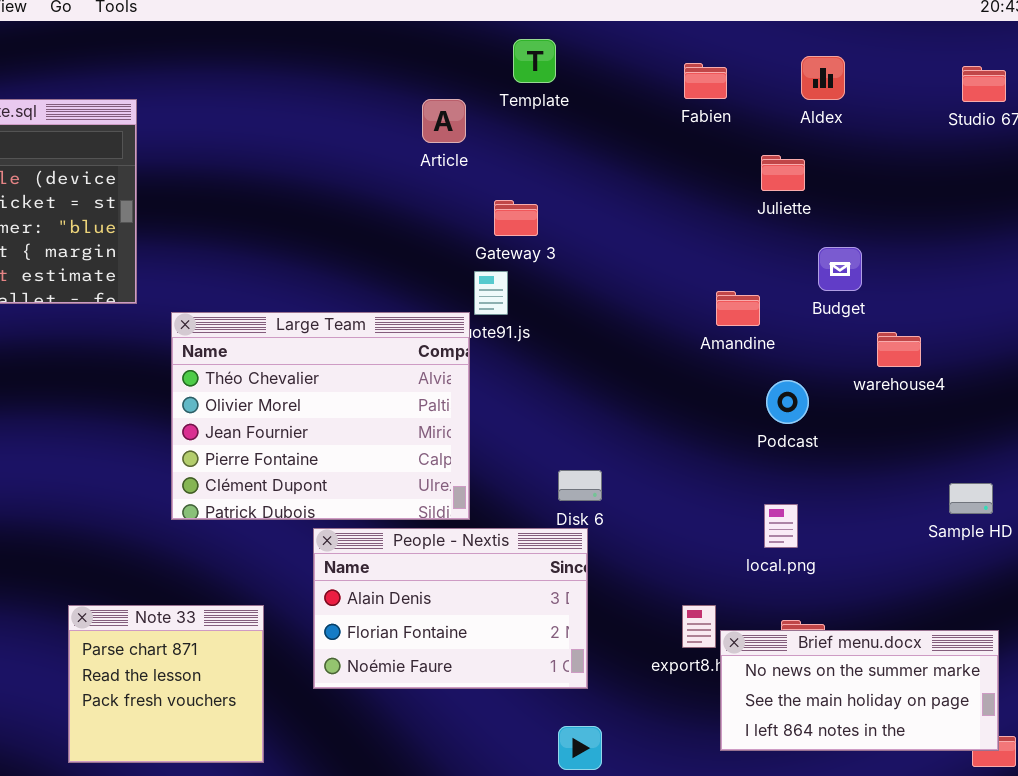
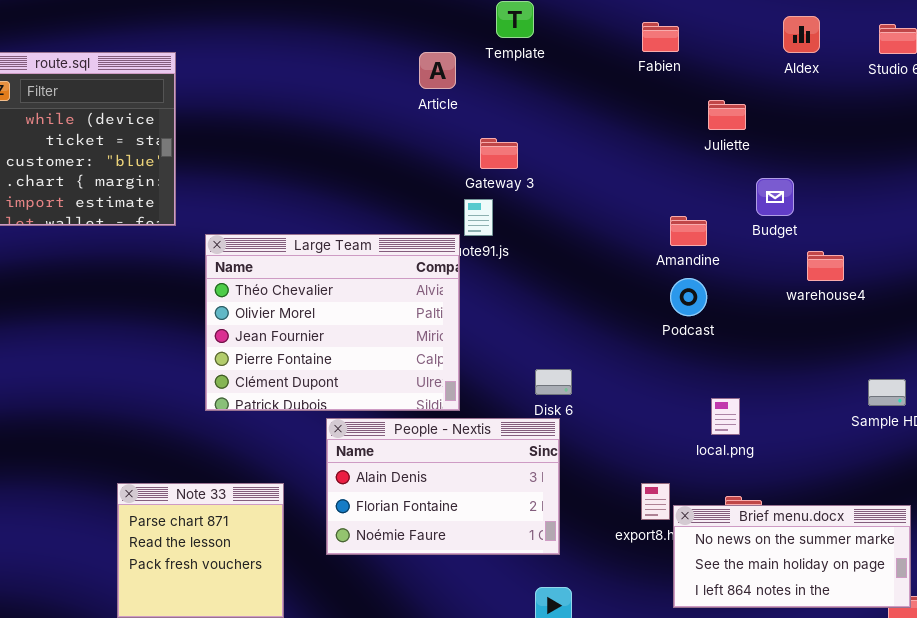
Aldex: [801,56,845,100] -> [783,16,820,53], moved
Podcast: [766,380,809,424] -> [670,278,707,316], moved

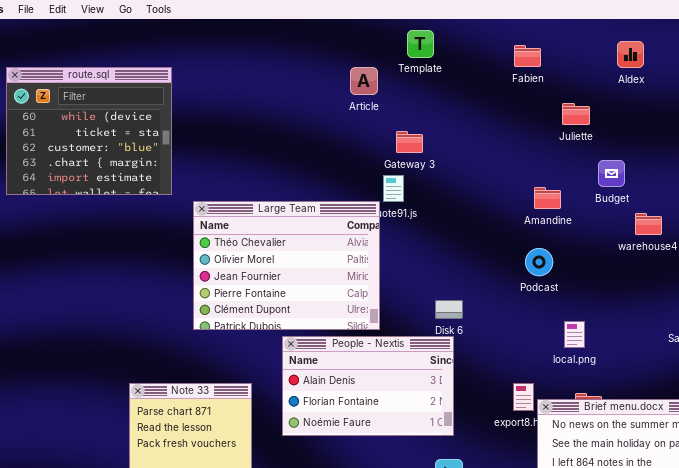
Podcast: [670,278,707,316] -> [525,248,553,276], moved

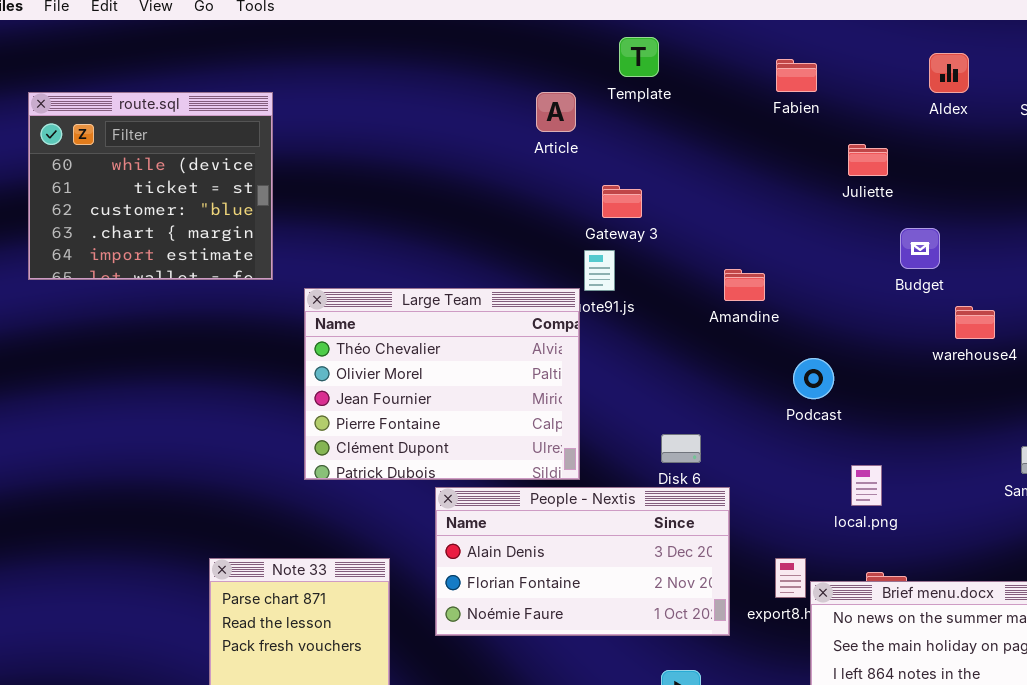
Amandine: [534,187,561,209] -> [724,269,765,301], moved
People - Nextis: [282,336,454,436] -> [435,487,730,636], resized

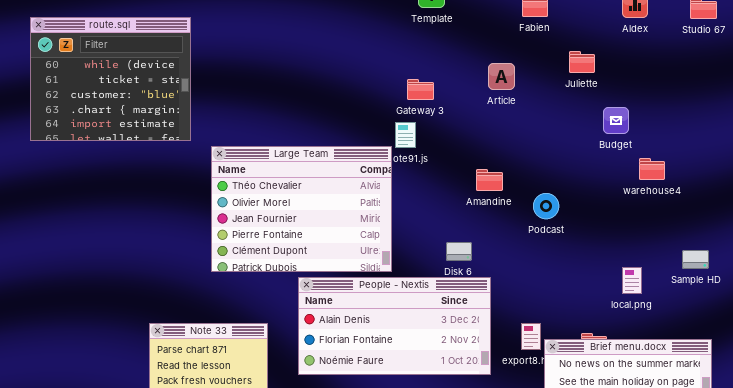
Article: [536,92,576,132] -> [488,63,515,90], moved
Amandine: [724,269,765,301] -> [476,169,503,191], moved
local.png: [851,465,882,506] -> [622,267,642,294], moved

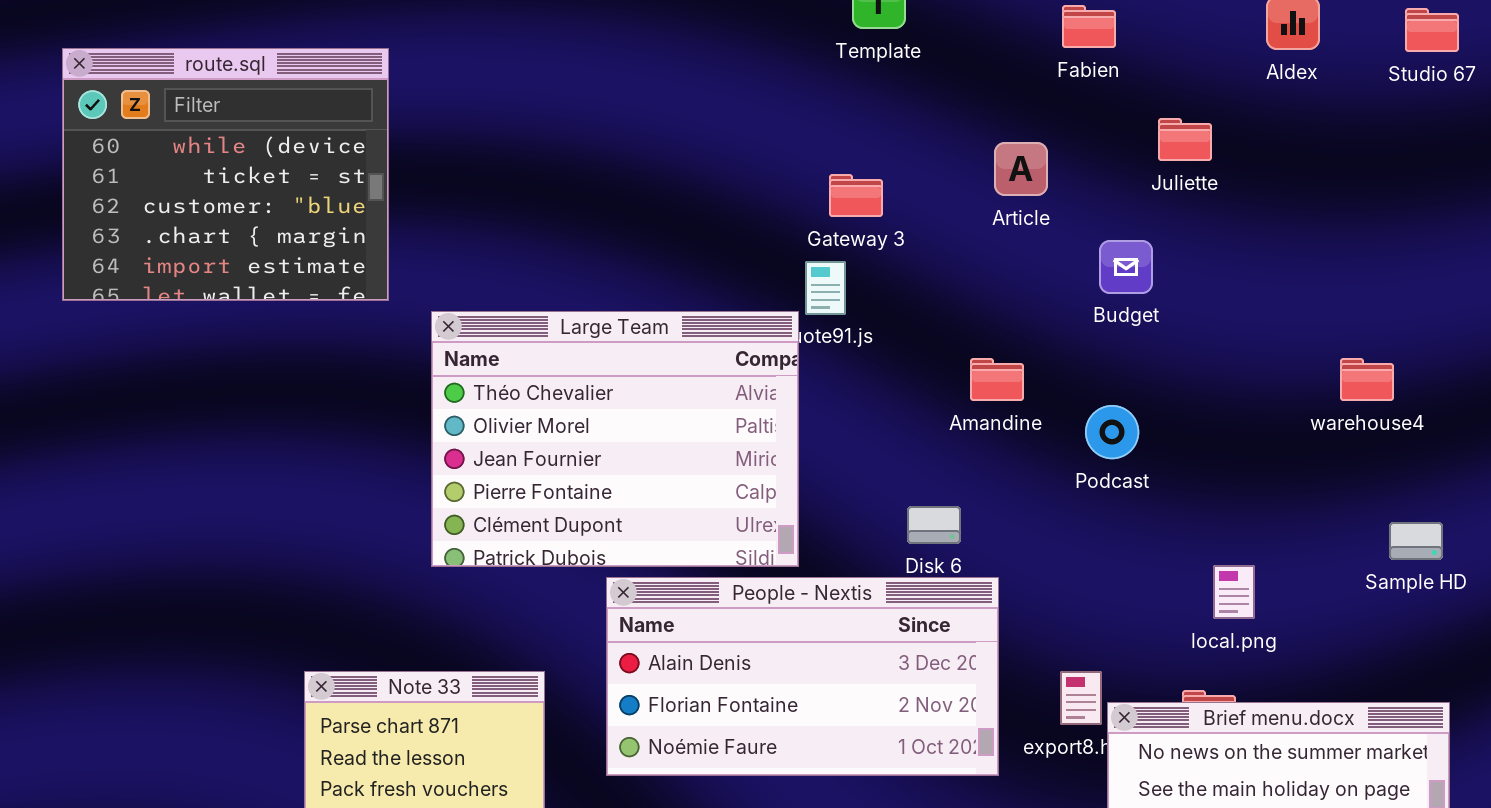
Budget: [603,107,629,134] -> [1099,240,1153,294], moved
warehouse4: [639,158,665,180] -> [1340,358,1394,401], moved
local.png: [622,267,642,294] -> [1213,565,1255,619], moved

